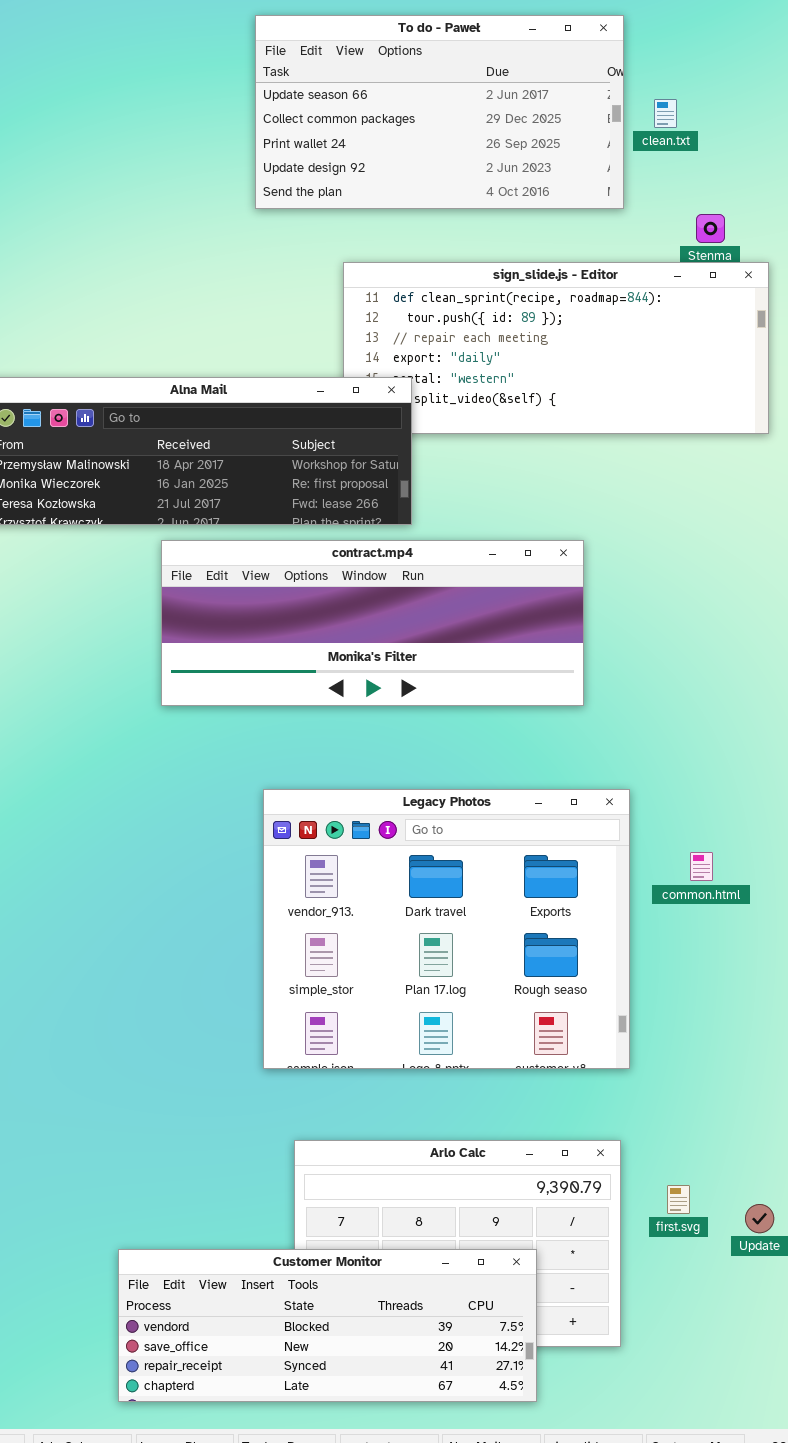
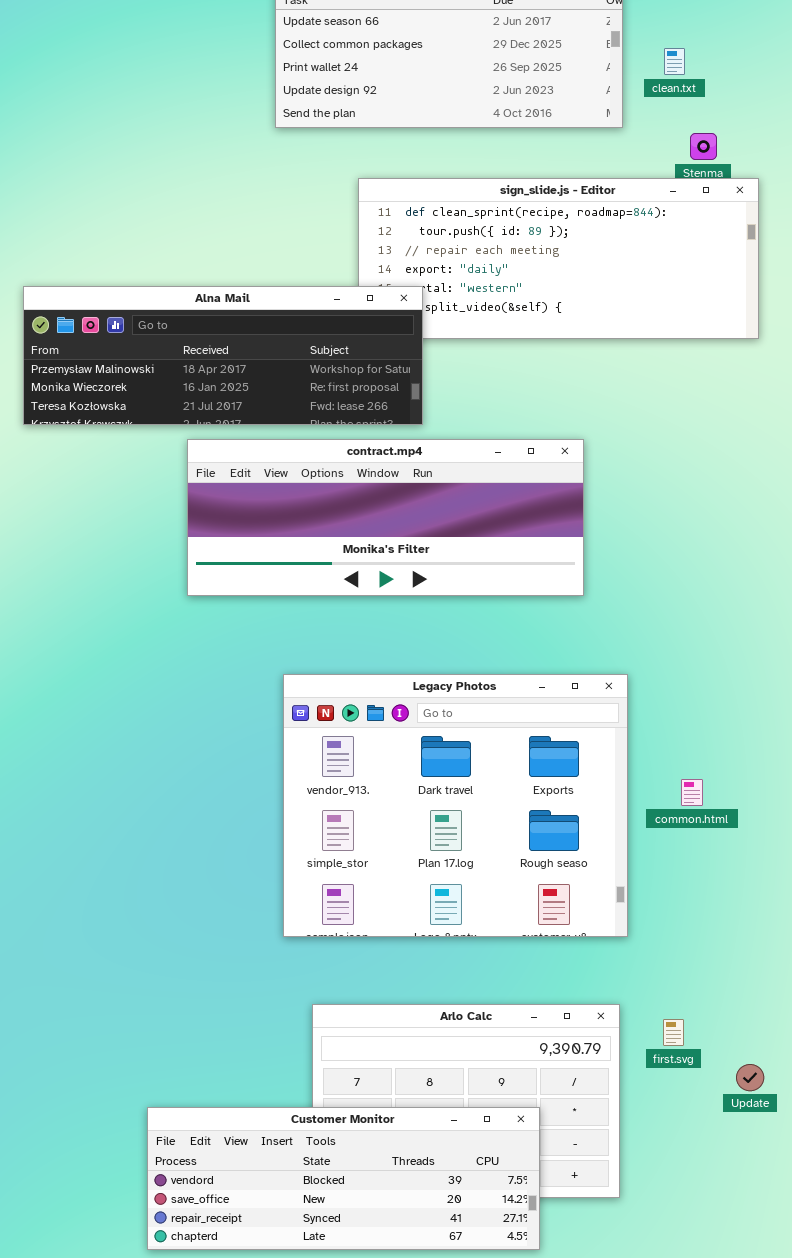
clean.txt: [654,99,677,128] -> [664,48,685,75], moved
common.html: [690,852,713,881] -> [681,779,703,806], moved
first.svg: [667,1185,690,1214] -> [663,1019,684,1046], moved

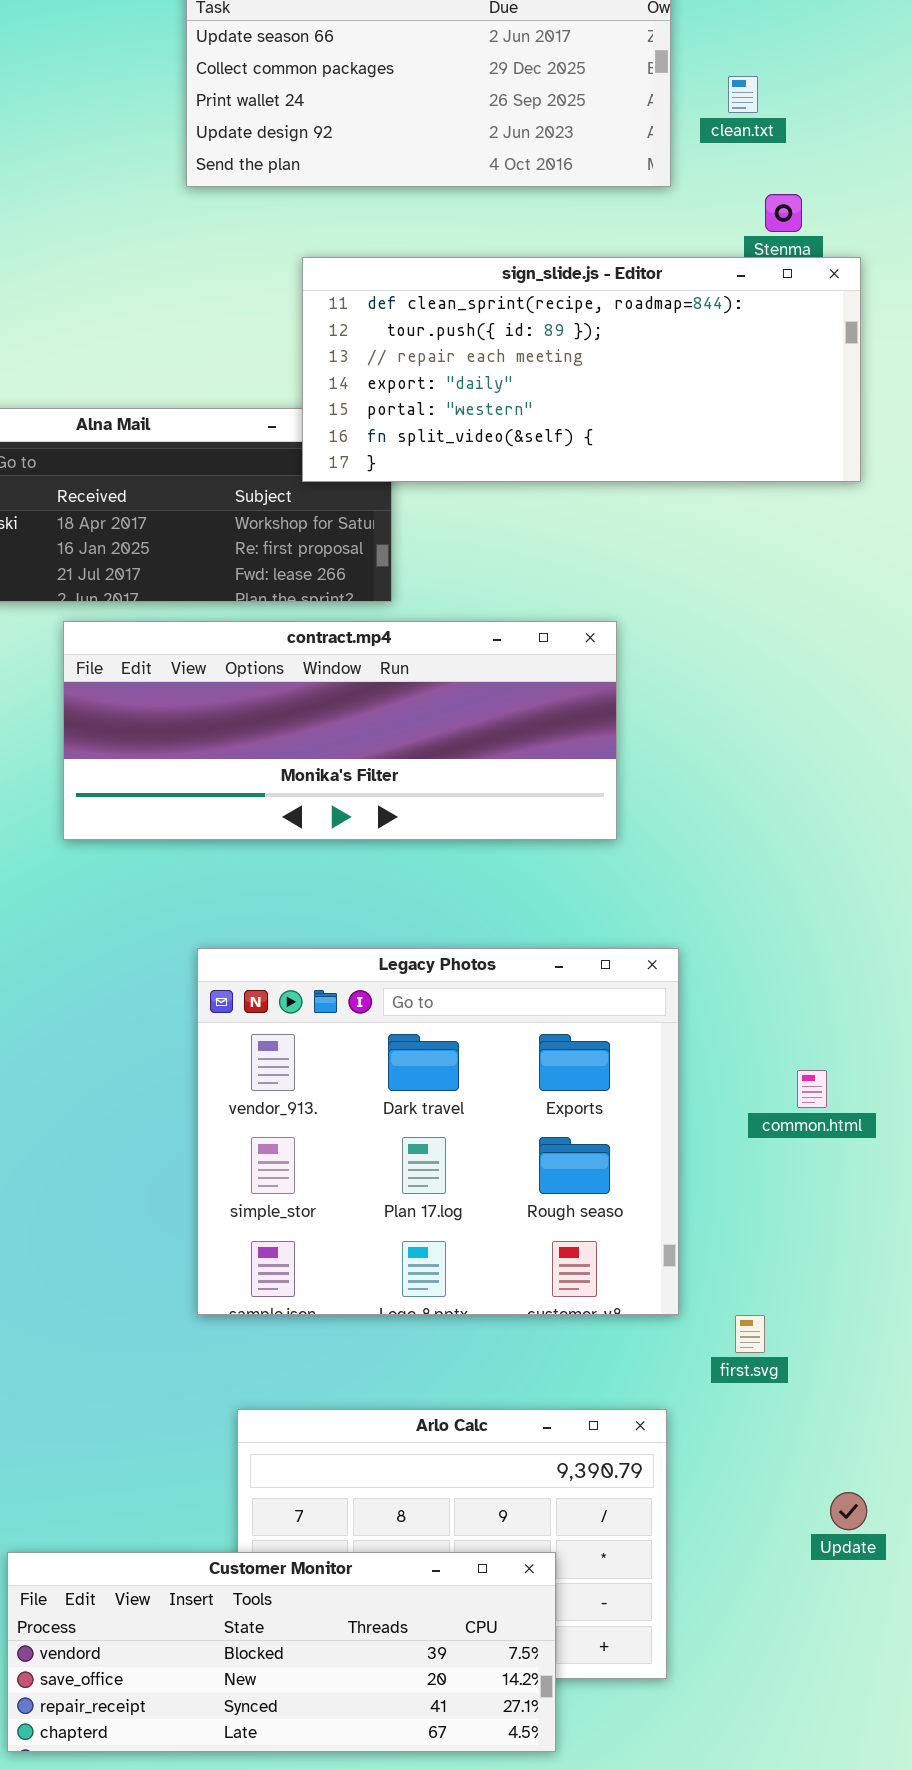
sign_slide.js - Editor: [358,178,759,339] -> [302,257,861,482], raised
common.html: [681,779,703,806] -> [797,1070,827,1108], moved
first.svg: [663,1019,684,1046] -> [735,1315,765,1353], moved

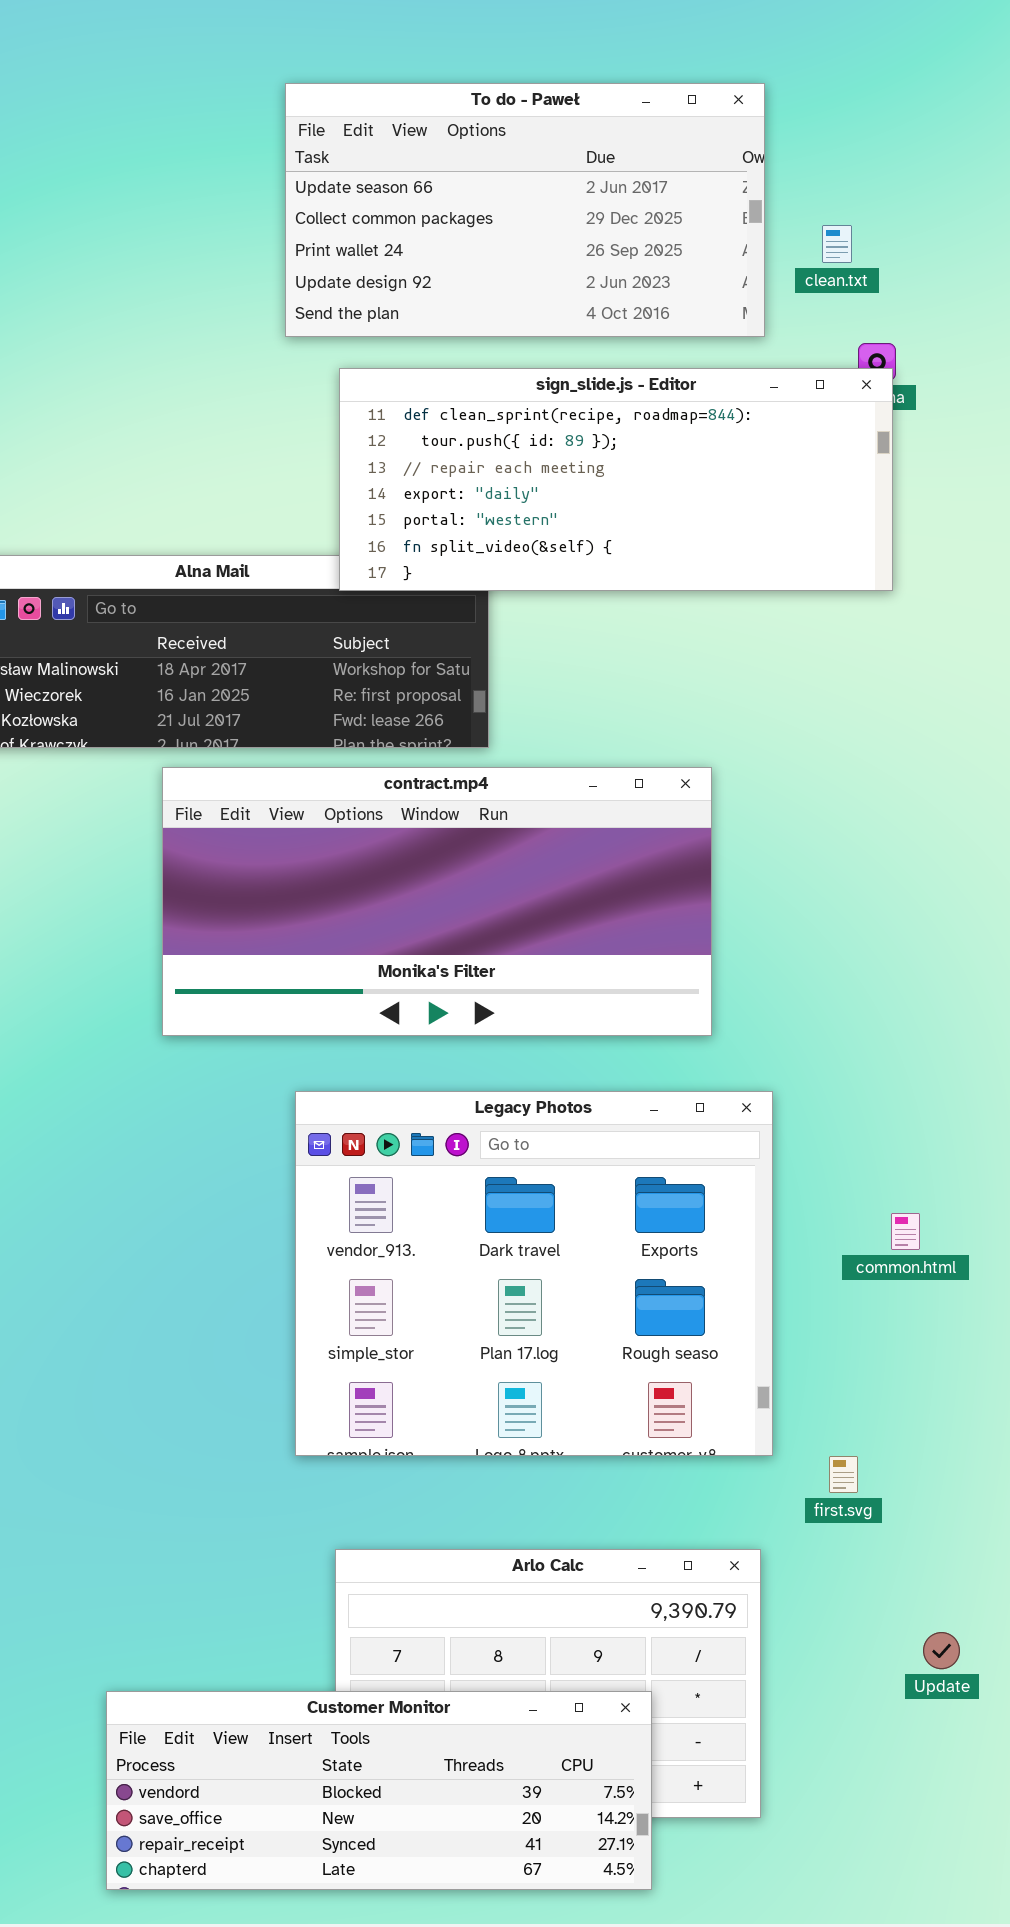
sign_slide.js - Editor: [302,257,861,482] -> [339,368,893,591], moved
contract.mp4: [63,621,617,840] -> [162,767,712,1036], resized

